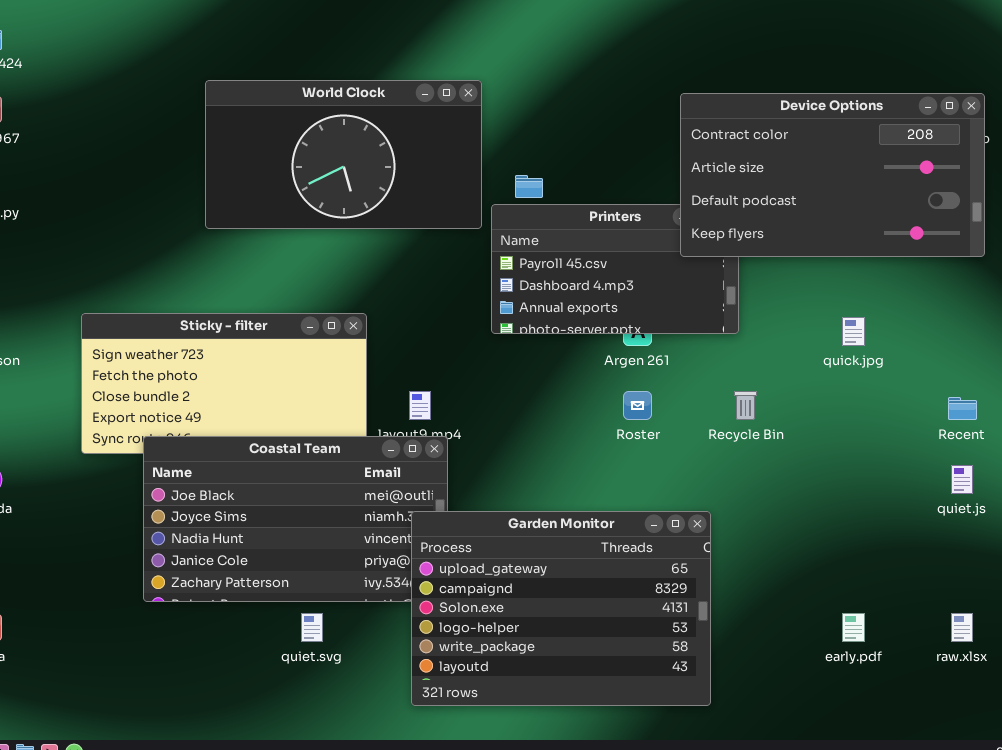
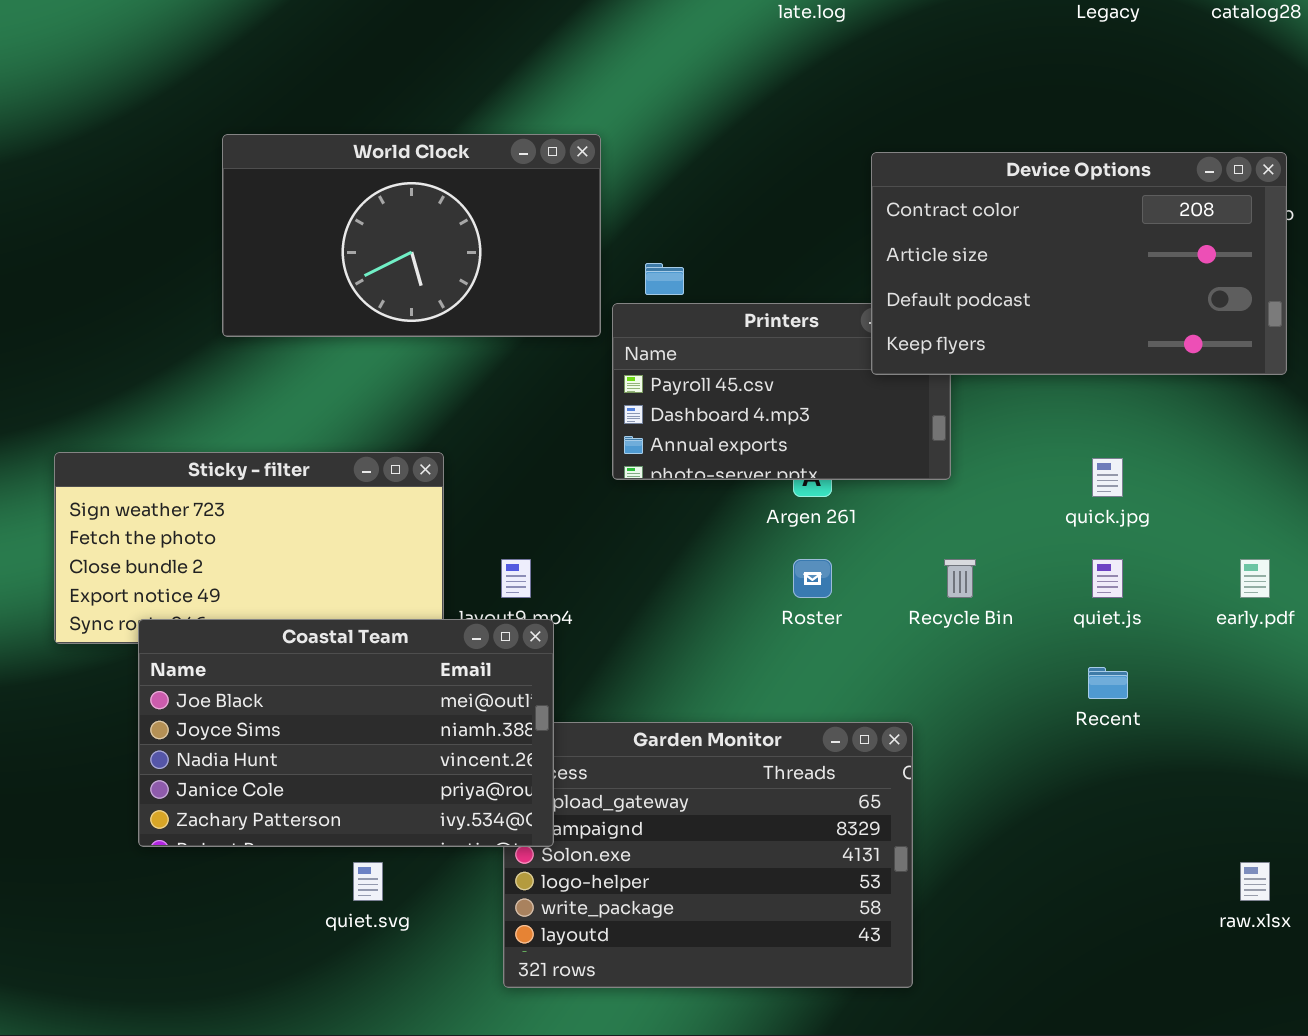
Recent: [948,397,977,420] -> [1088,667,1128,699], moved
Coastal Team: [143,436,448,602] -> [138,619,554,847], raised
quiet.js: [951,465,973,494] -> [1092,559,1123,598], moved
early.pdf: [842,613,865,642] -> [1240,559,1270,598], moved

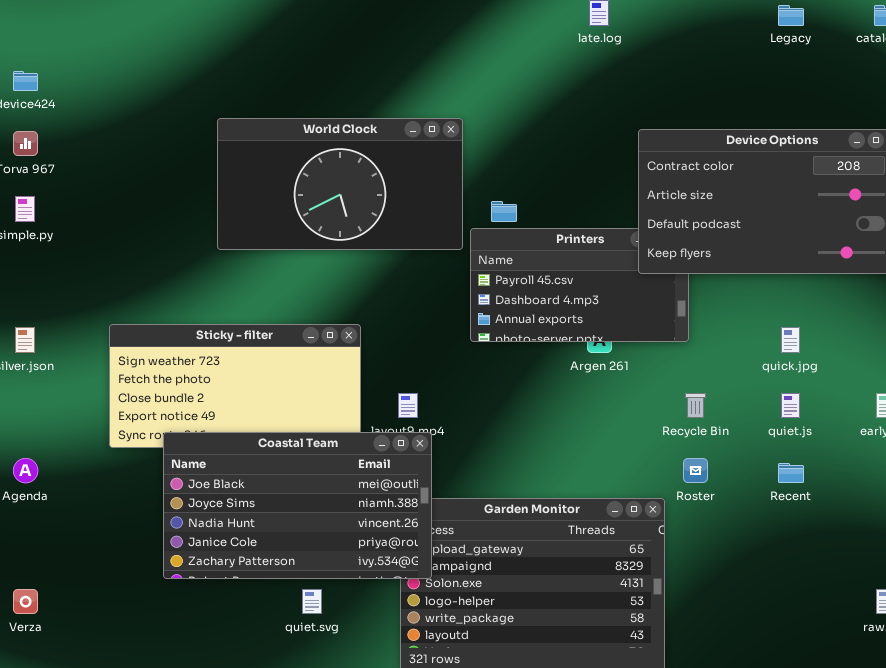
Roster: [793,559,832,598] -> [683,458,708,483], moved

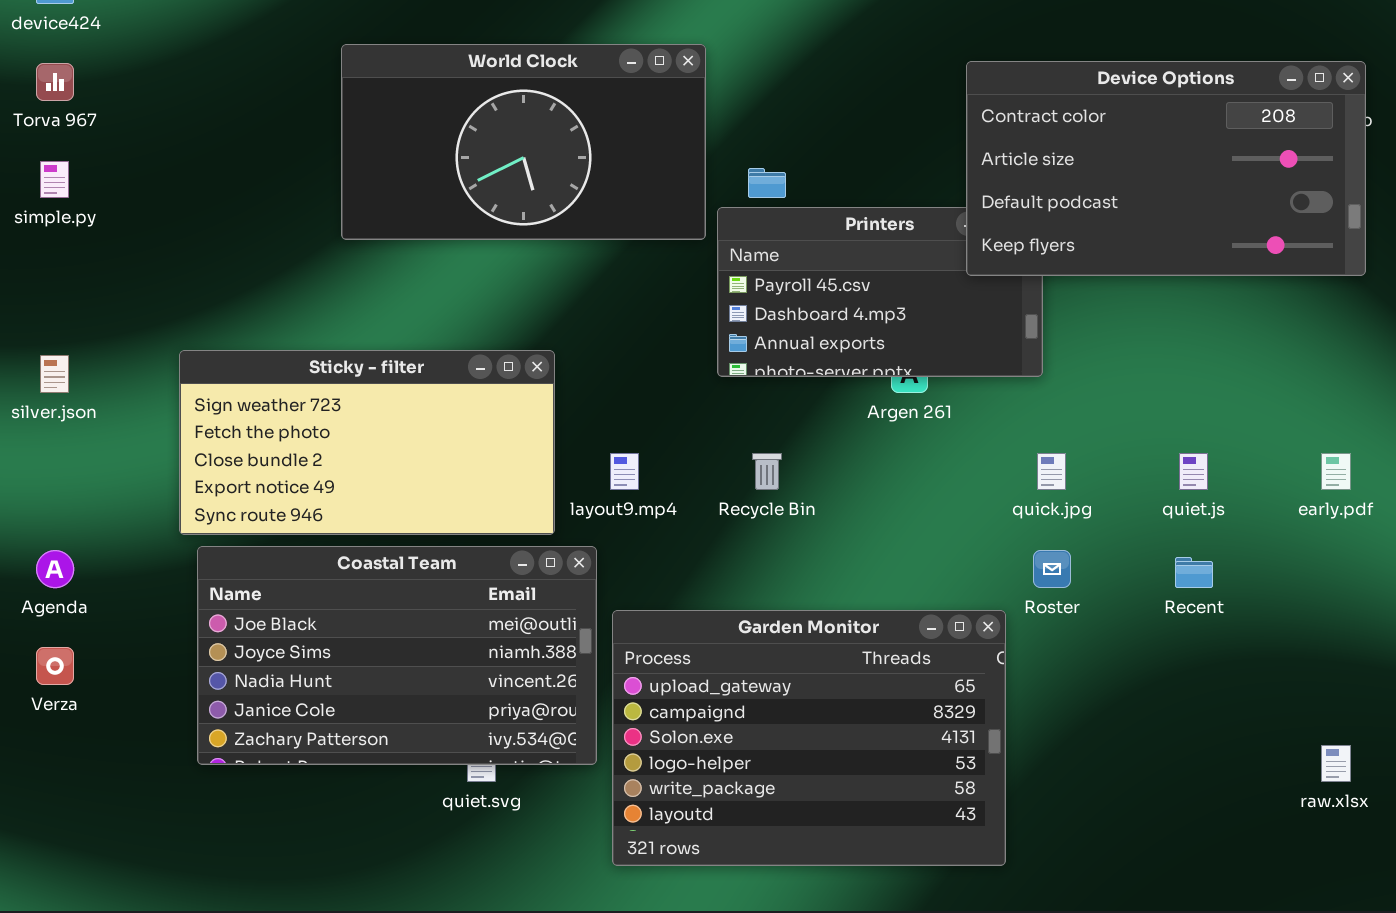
quick.jpg: [781,327,800,353] -> [1037,453,1066,490], moved
Recycle Bin: [685,393,706,418] -> [752,453,782,490], moved
Coastal Team: [163,432,432,579] -> [197,546,597,765], moved
Verza: [13,589,38,614] -> [36,647,74,685], moved

